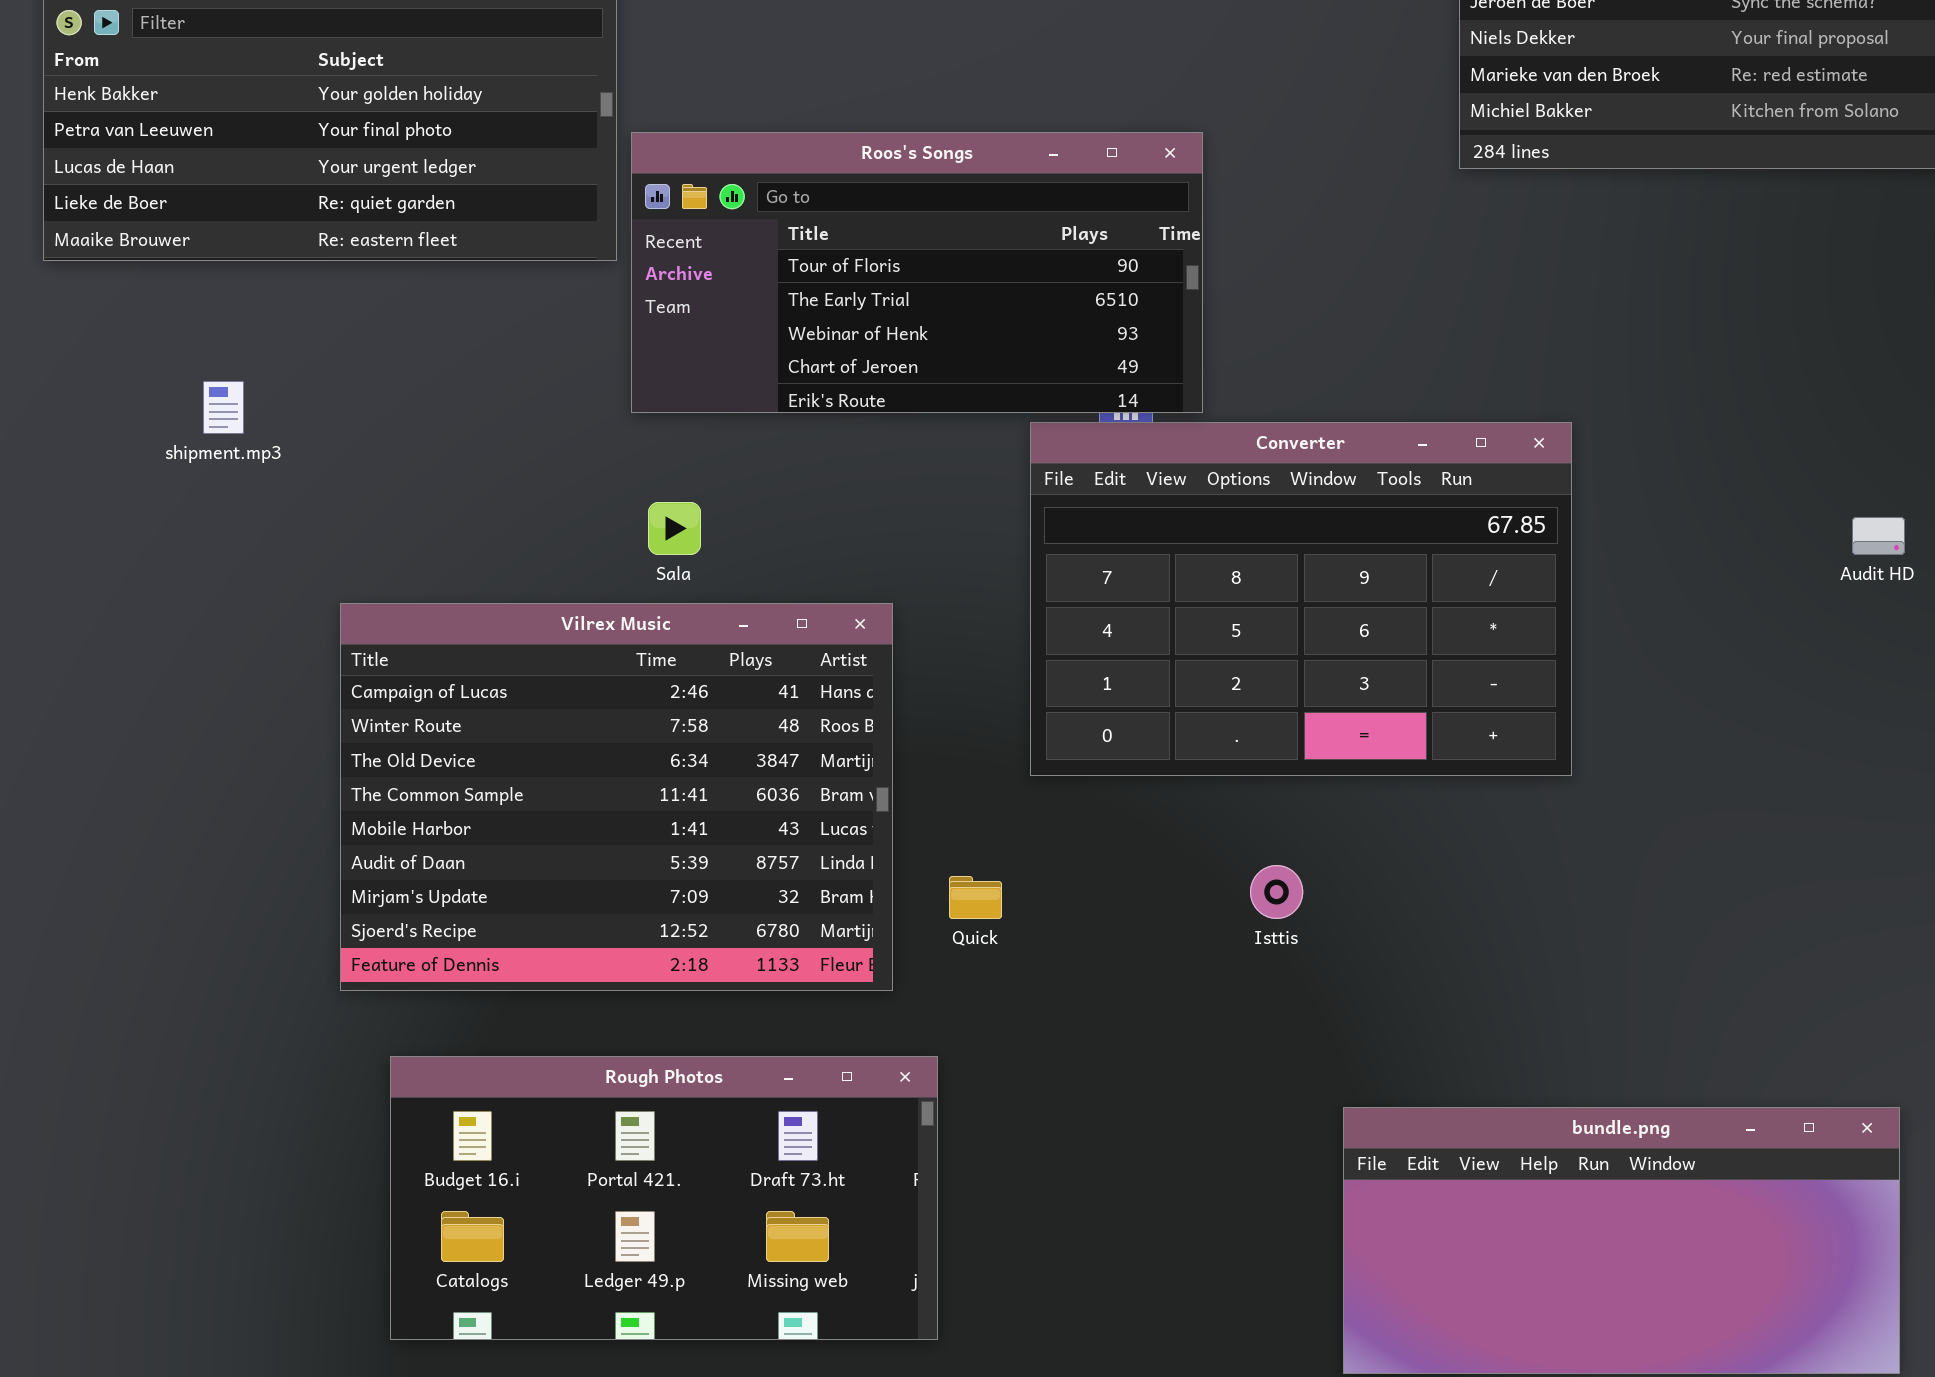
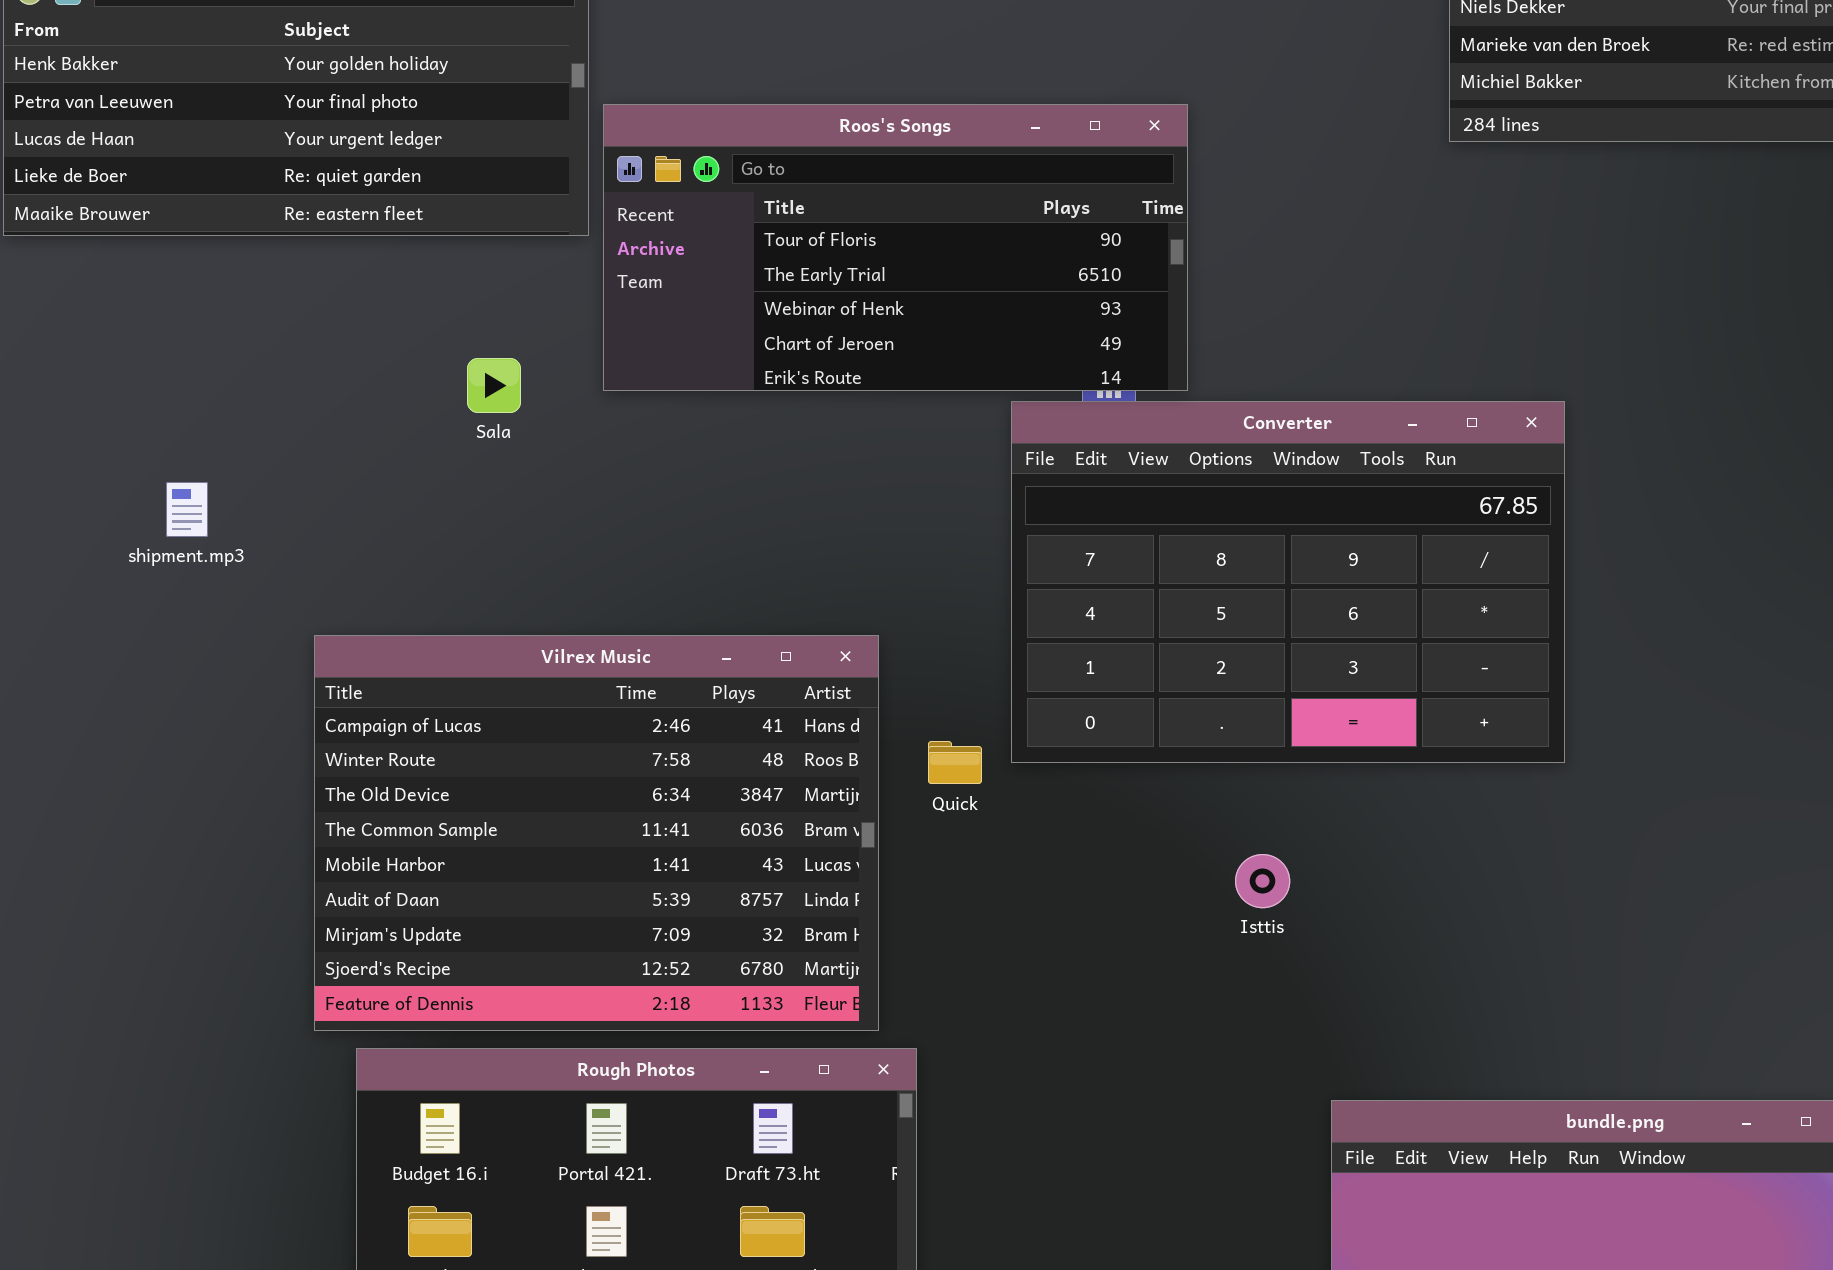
shipment.mp3: [203,381,244,434] -> [166,482,208,537], moved
Sala: [648,502,701,555] -> [467,358,521,413], moved
Vilrex Music: [340,603,893,991] -> [314,635,879,1031], moved
Quick: [949,876,1002,919] -> [928,741,982,784], moved

